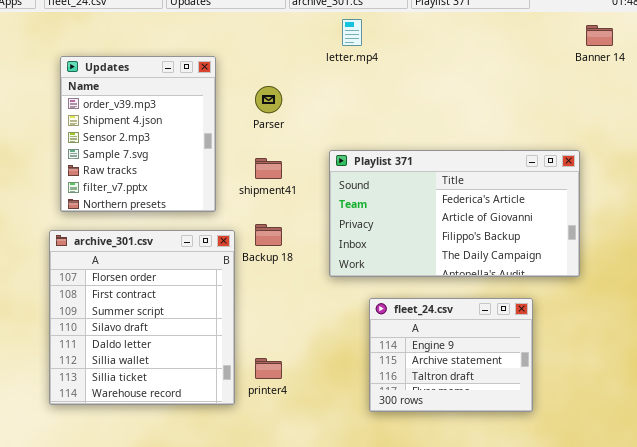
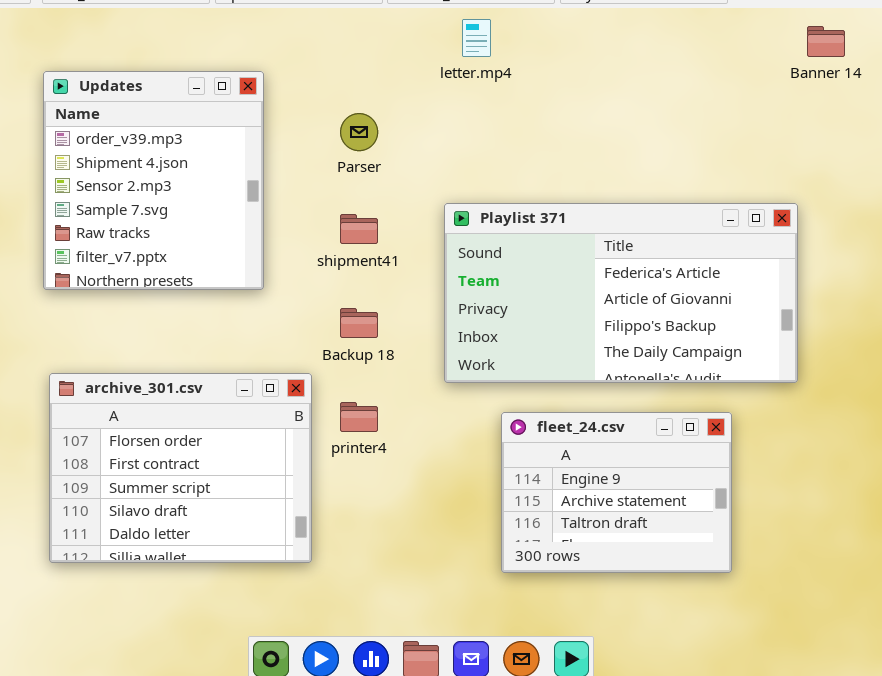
Updates: [60,56,216,212] -> [43,71,264,290], moved
archive_301.csv: [49,230,235,405] -> [49,373,312,563], resized
printer4: [255,358,282,379] -> [340,402,378,432], moved

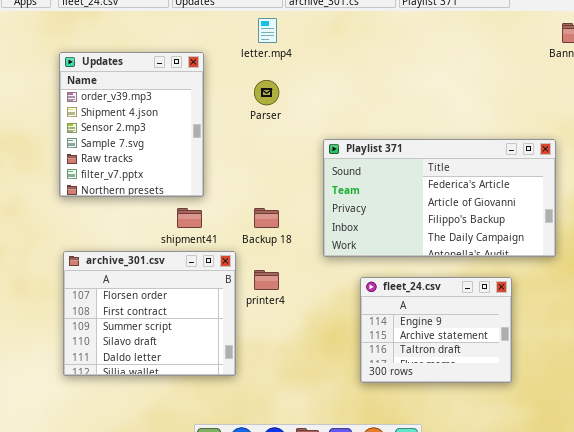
letter.mp4: [462,19,491,57] -> [258,18,277,43], moved
shipment41: [340,214,378,244] -> [177,208,202,228], moved

